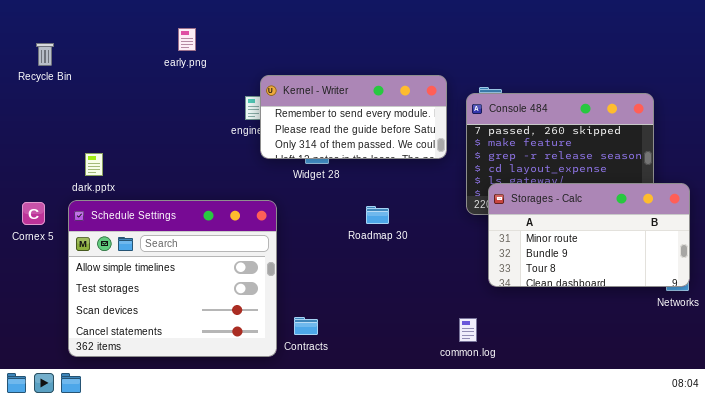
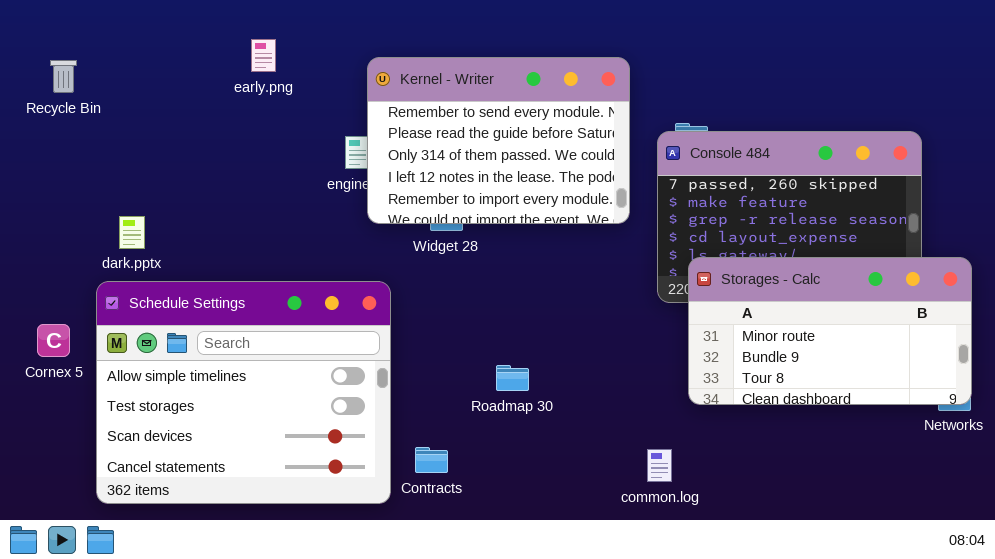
Kernel - Writer: [260,75,447,159] -> [367,57,630,224], resized
Cornex 5: [22,202,45,225] -> [37,324,70,357], moved
Roadmap 30: [366,206,389,224] -> [496,365,529,391], moved

